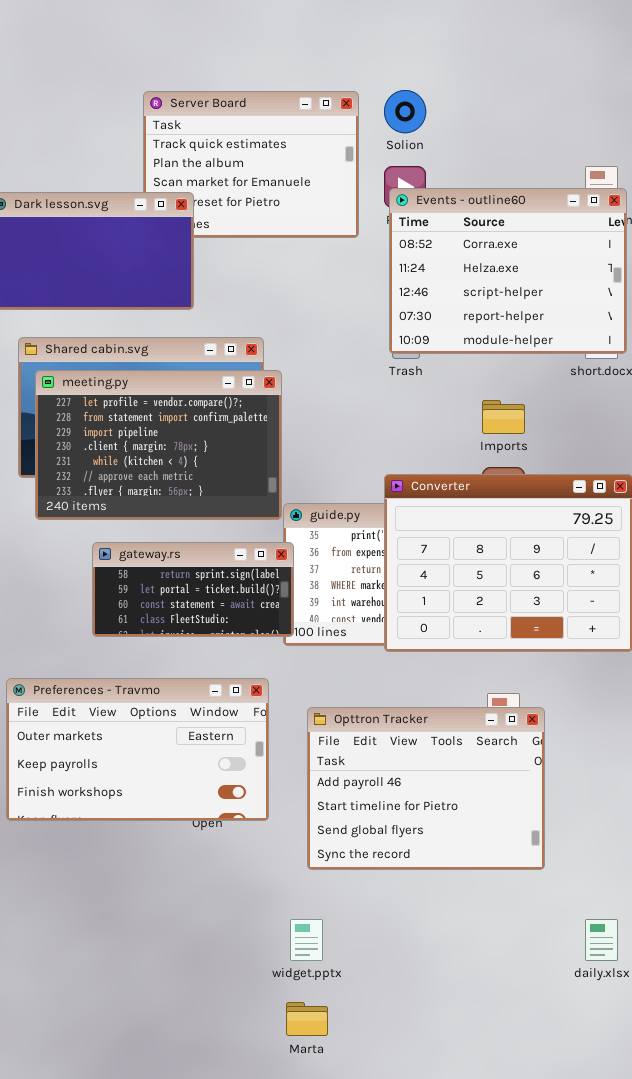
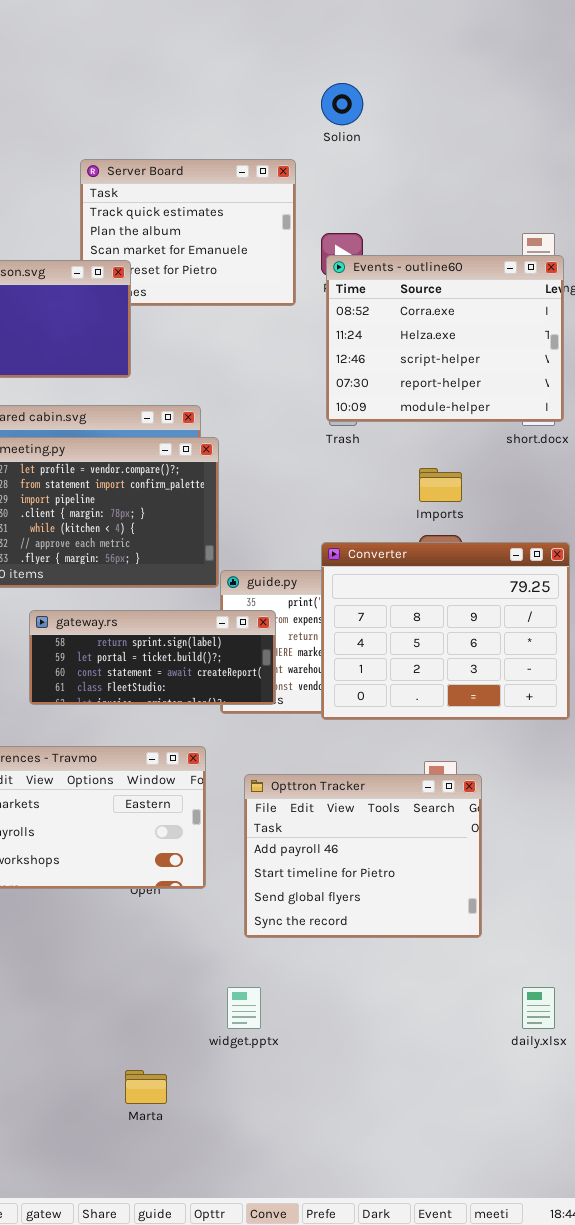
Solion: [384,90,426,133] -> [321,83,363,125], moved
gateway.rs: [92,542,294,637] -> [29,610,276,705], resized
Marta: [286,1002,328,1036] -> [125,1070,167,1104], moved

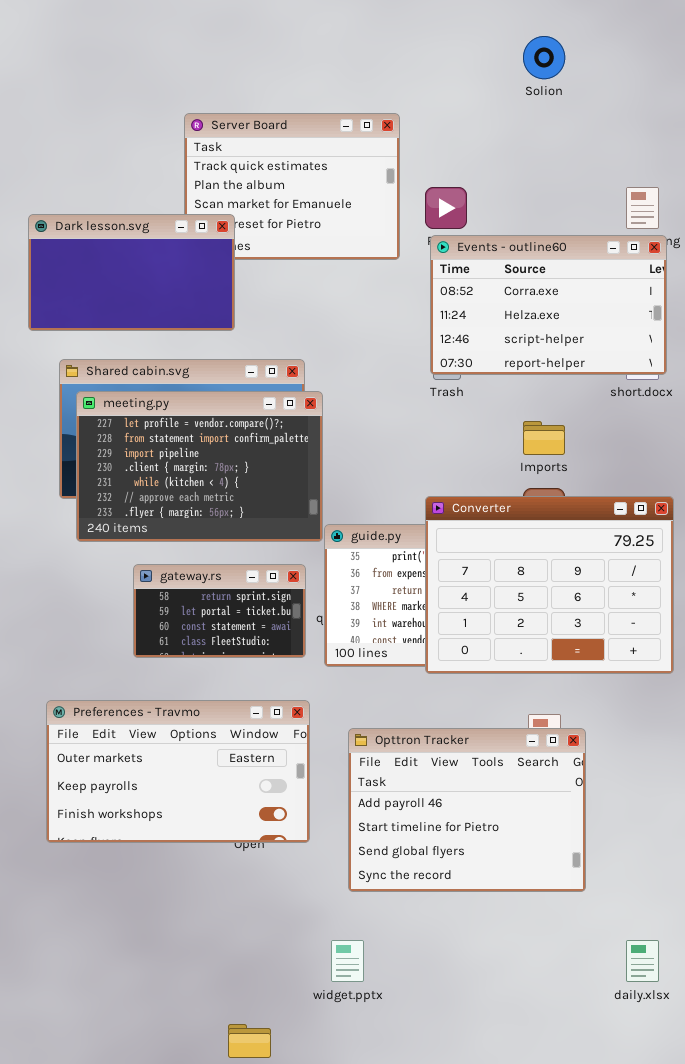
Solion: [321,83,363,125] -> [523,36,565,79], moved
Events - outline60: [326,255,564,422] -> [430,235,667,375], resized
gateway.rs: [29,610,276,705] -> [133,564,306,658], resized

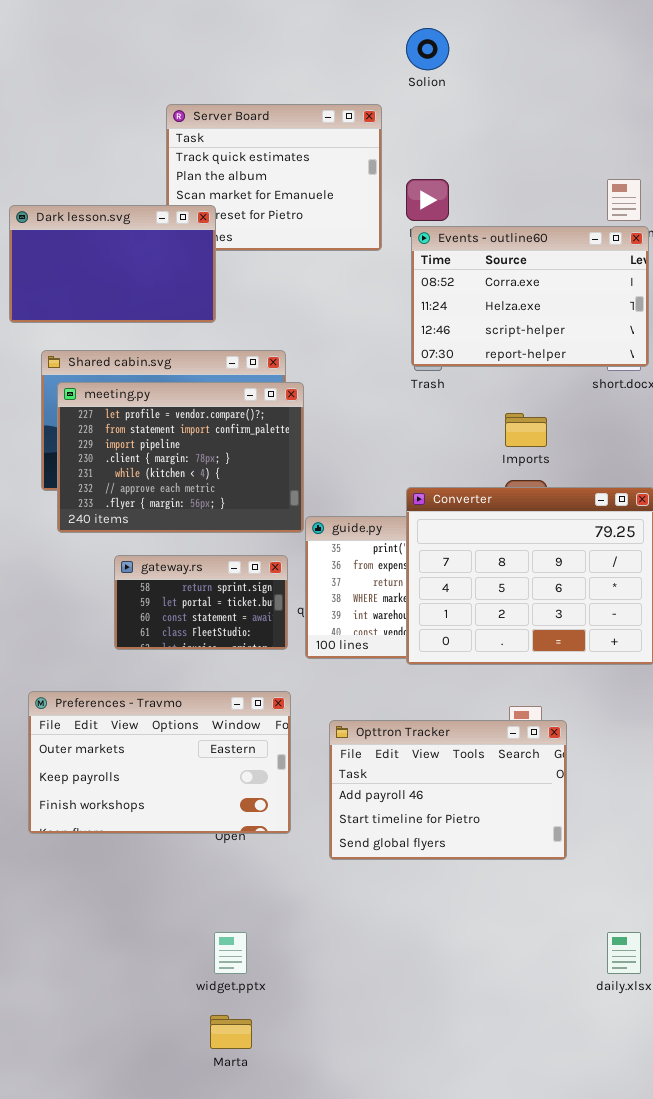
Solion: [523,36,565,79] -> [406,28,449,70], moved
Opttron Tracker: [348,728,586,892] -> [329,720,567,860], resized
widget.pptx: [331,940,364,982] -> [214,932,247,974], moved

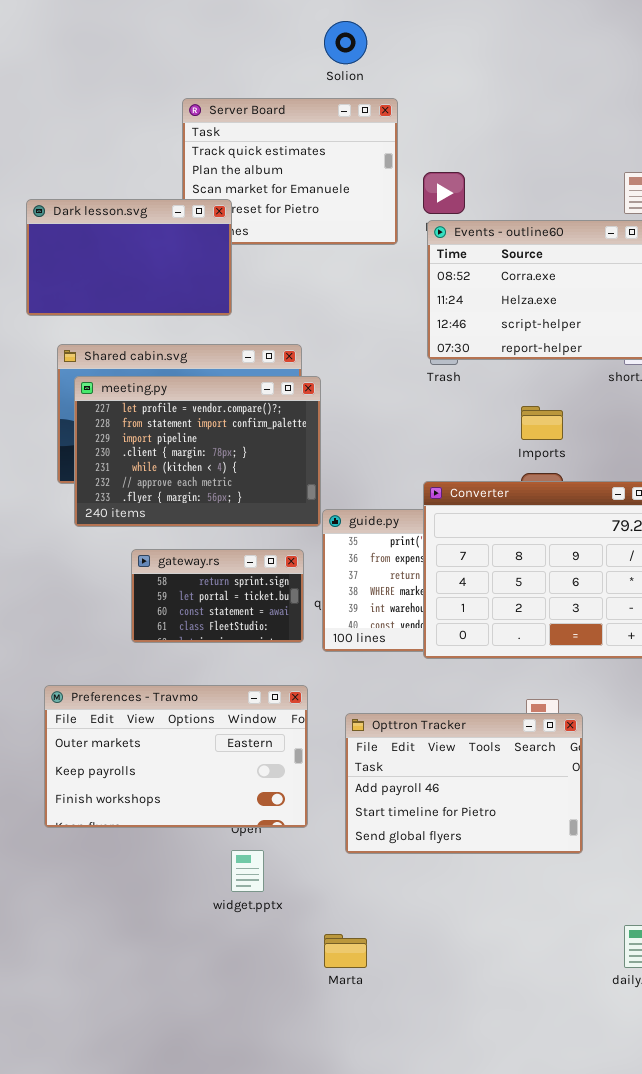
Solion: [406,28,449,70] -> [324,21,367,64], moved
widget.pptx: [214,932,247,974] -> [231,850,264,892], moved
Marta: [210,1015,252,1049] -> [324,934,367,968], moved

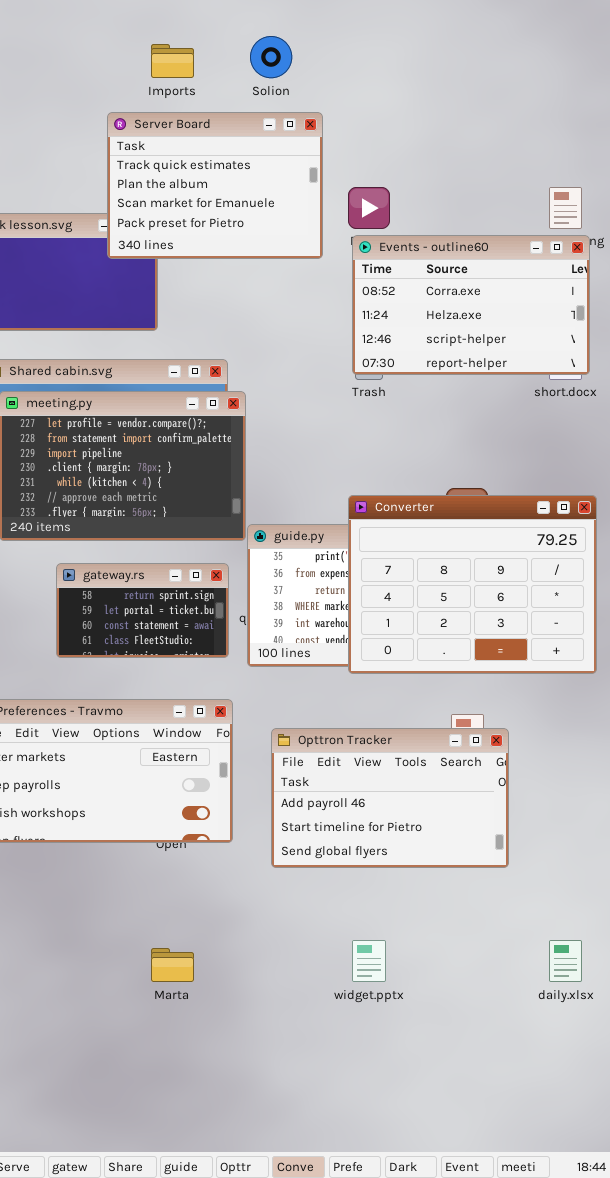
Server Board: [182,98,398,245] -> [107,112,323,259], raised
Imports: [521,406,563,440] -> [151,44,194,78], moved
widget.pptx: [231,850,264,892] -> [352,940,386,982], moved
Marta: [324,934,367,968] -> [151,948,194,982], moved

